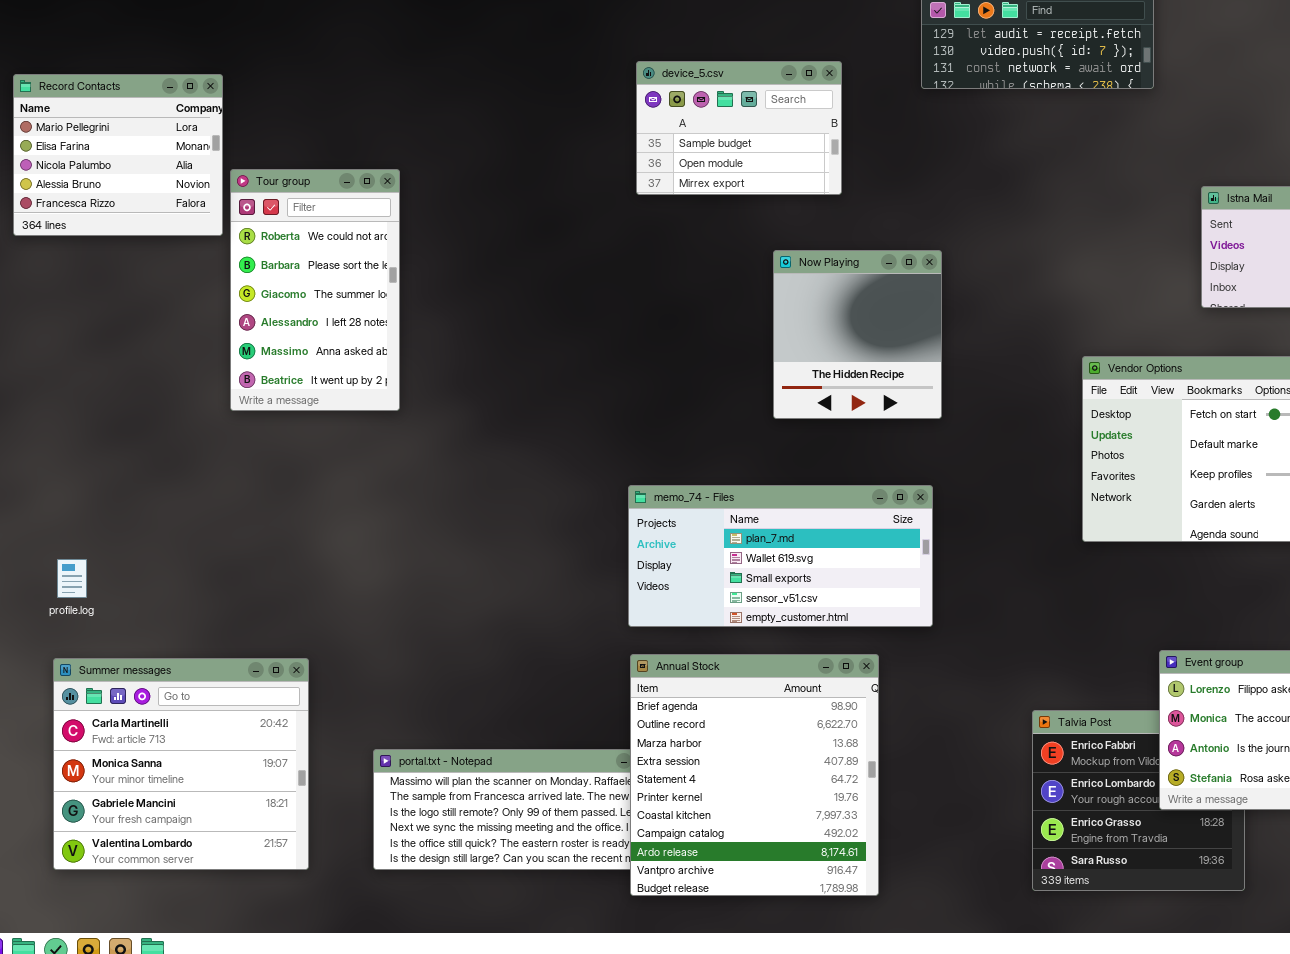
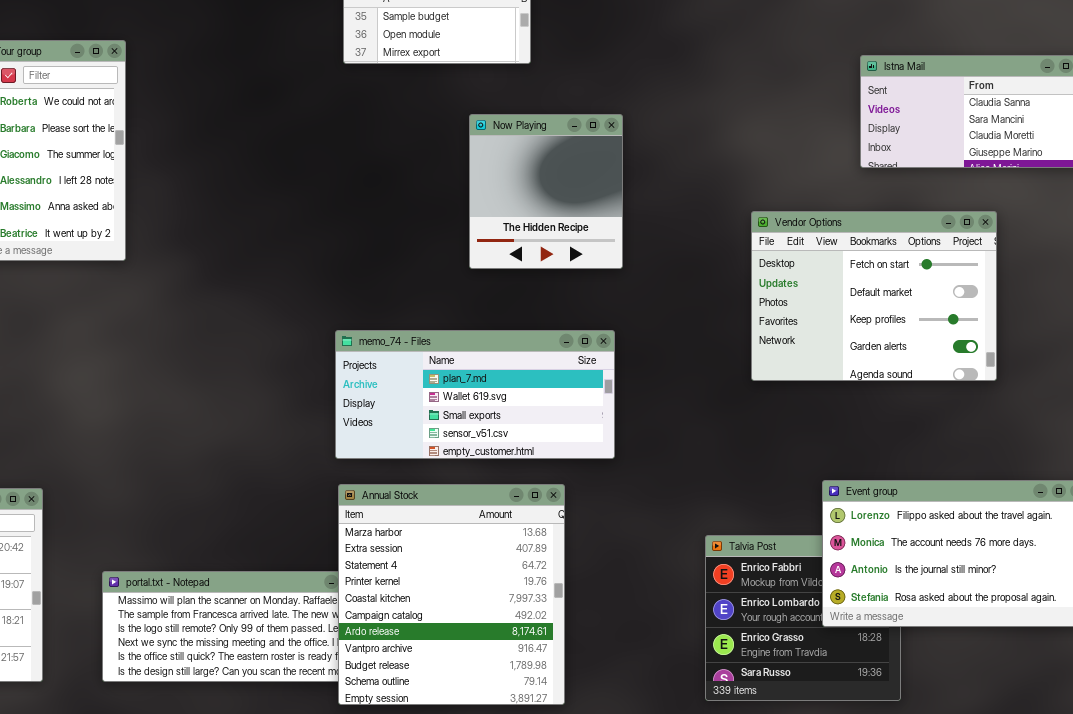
Annual Stock: [630,654,879,896] -> [338,484,565,705], scrolled down 2 rows

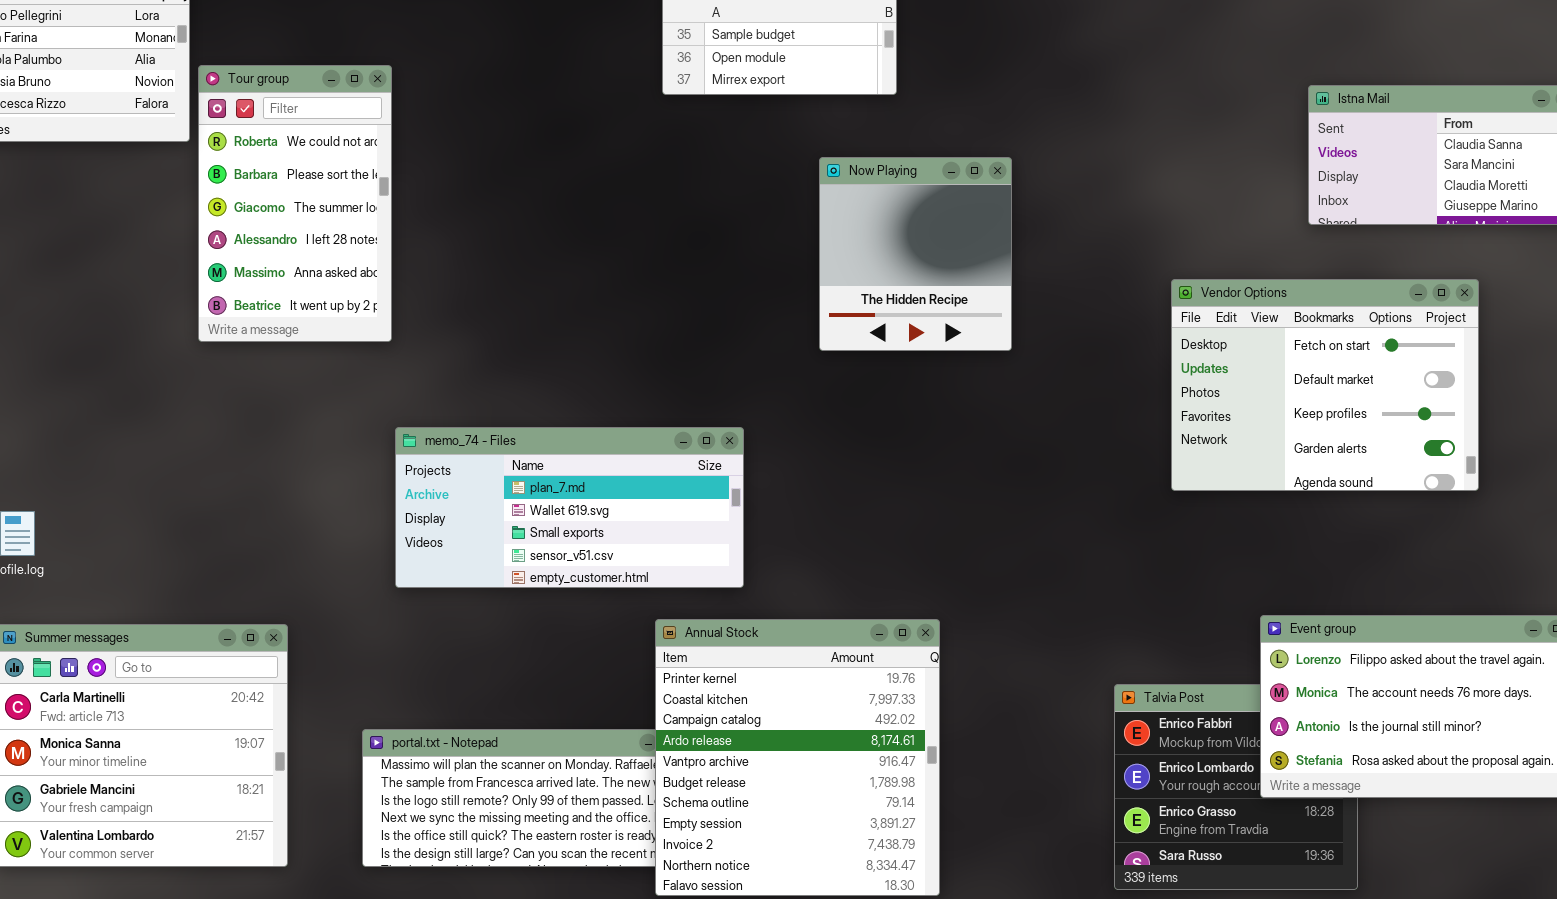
memo_74 - Files: [335,330,615,459] -> [395,427,744,588], moved
Annual Stock: [338,484,565,705] -> [655,619,940,896], scrolled down 3 rows

